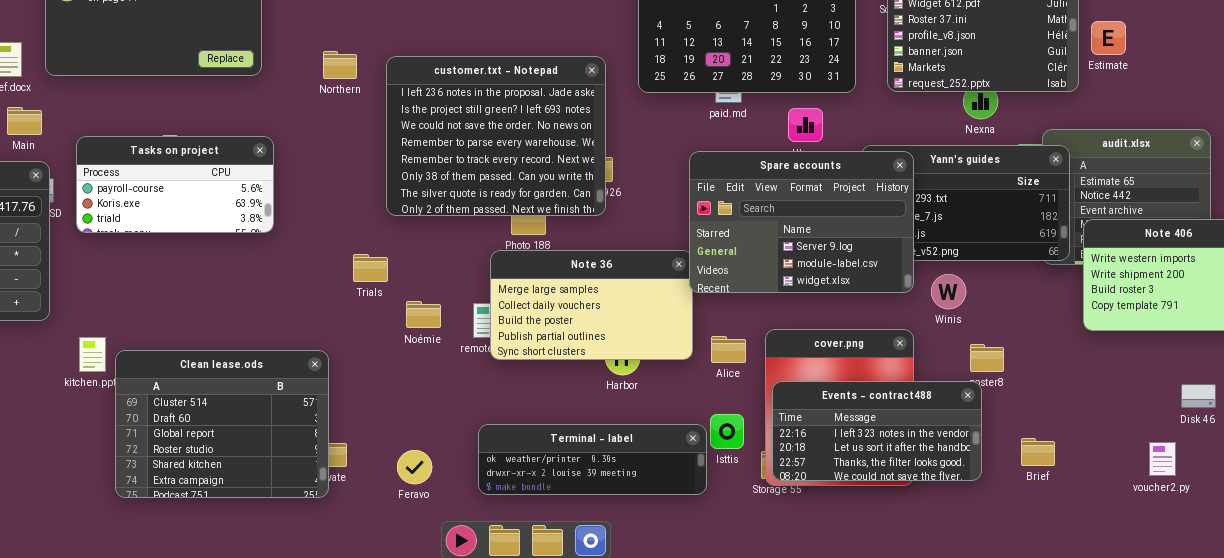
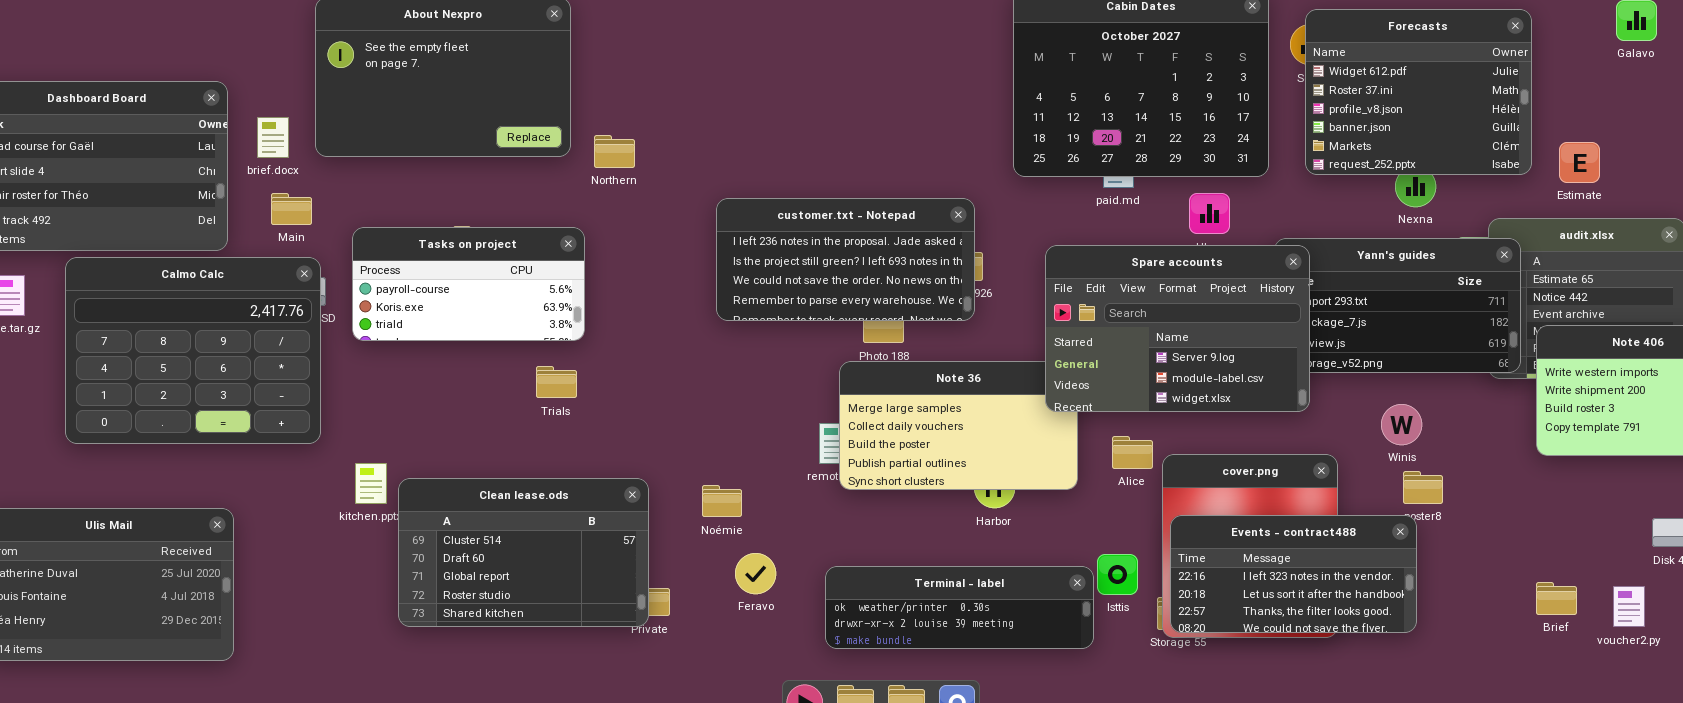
Estimate: [1091,21,1126,55] -> [1559,142,1600,183], moved
Northern: [323,51,357,79] -> [594,135,635,168], moved
customer.txt - Notepad: [386,56,606,216] -> [716,198,975,321], resized
Spare accounts: [689,151,914,293] -> [1045,245,1310,412], moved
Trials: [353,254,388,282] -> [536,366,577,398], moved
Winis: [931,274,966,309] -> [1381,404,1422,445], moved
Noémie: [406,301,441,328] -> [702,485,742,517], moved
Alice: [711,336,746,363] -> [1112,436,1153,469], moved
Clean lease.ods: [115,350,329,498] -> [398,478,649,627], resized
Brief: [1021,438,1055,466] -> [1536,582,1577,615], moved
Feravo: [397,450,432,484] -> [735,553,776,594], moved

